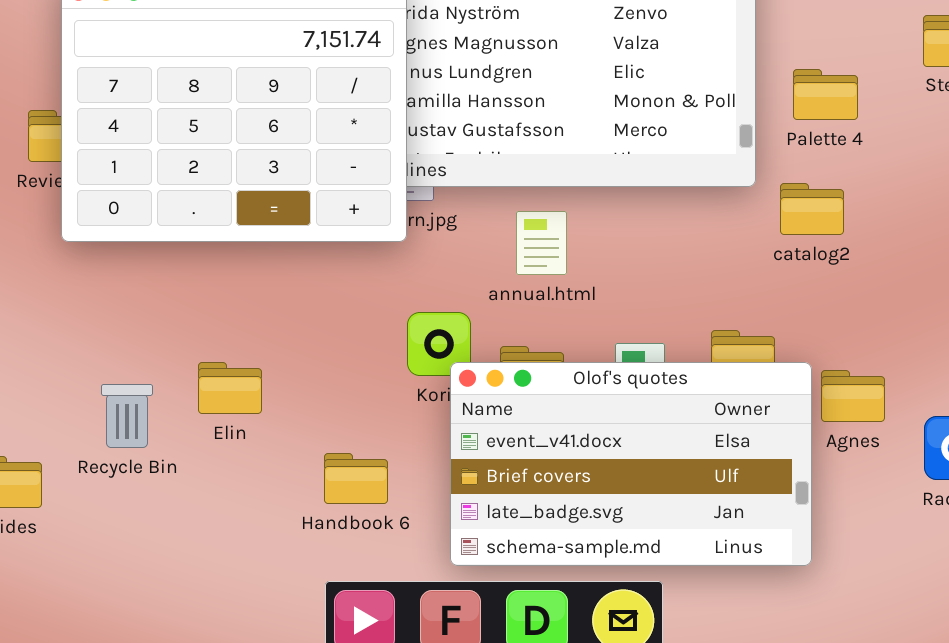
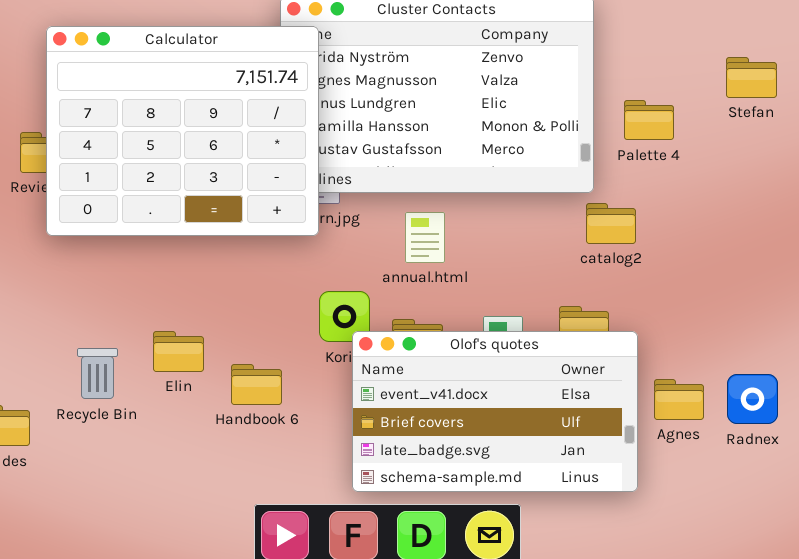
catalog2: [780,183,844,235] -> [586,203,636,244], moved
Agnes: [821,370,885,422] -> [654,379,704,420], moved
Handbook 6: [324,453,388,504] -> [231,364,282,405], moved

